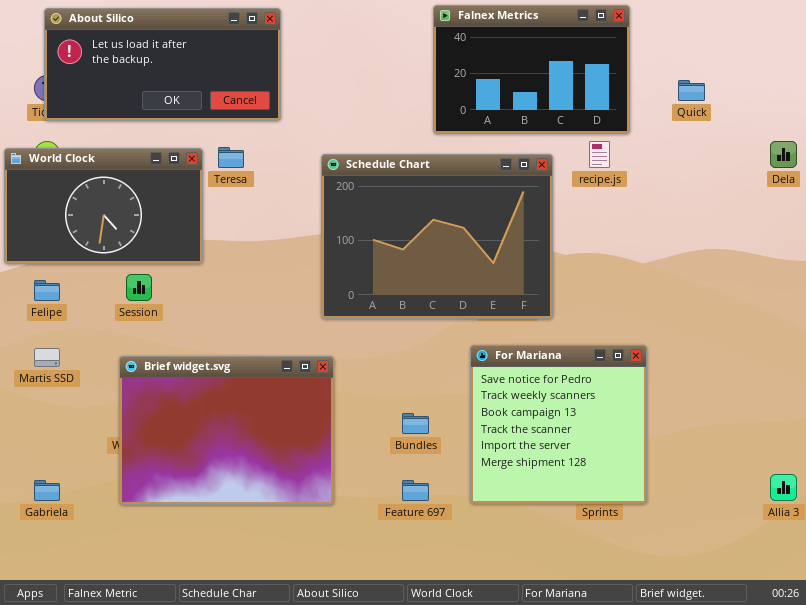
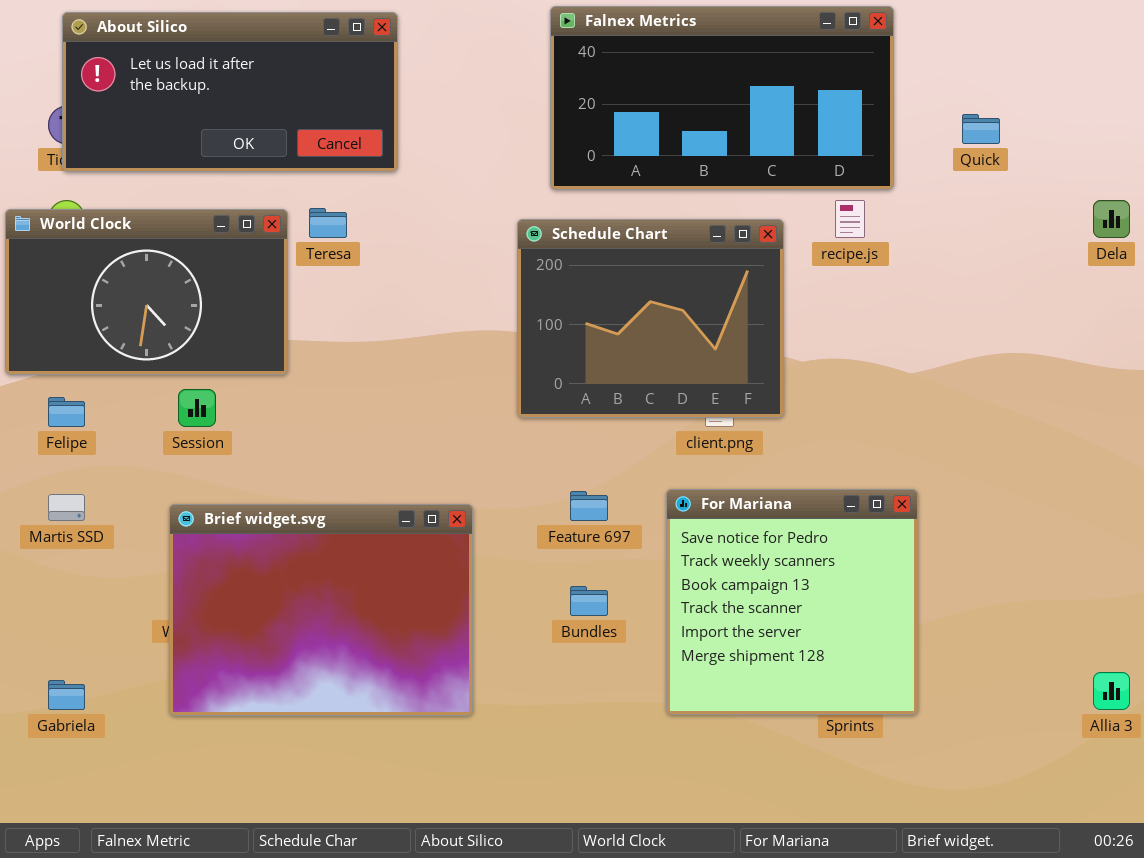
Falnex Metrics: [433,5,630,134] -> [550,6,894,190], resized
Schedule Chart: [321,154,553,319] -> [517,219,784,418], resized
Feature 697: [402,480,429,501] -> [570,491,608,521], moved

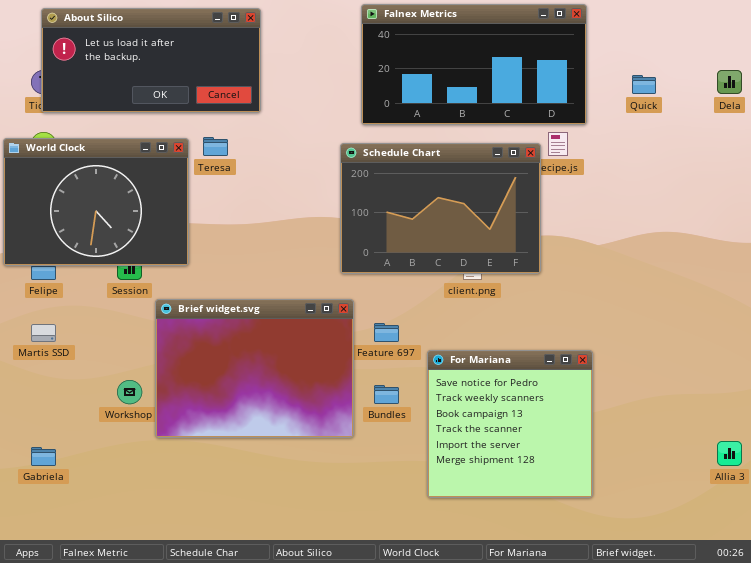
Dela: [1093,200,1130,238] -> [717,70,742,94], moved
World Clock: [5,209,288,375] -> [3,138,189,266], resized
Schedule Chart: [517,219,784,418] -> [340,143,541,274], resized
For Mariana: [666,489,918,715] -> [427,350,593,498], moved
Brief widget.svg: [169,504,473,716] -> [155,299,354,438], moved

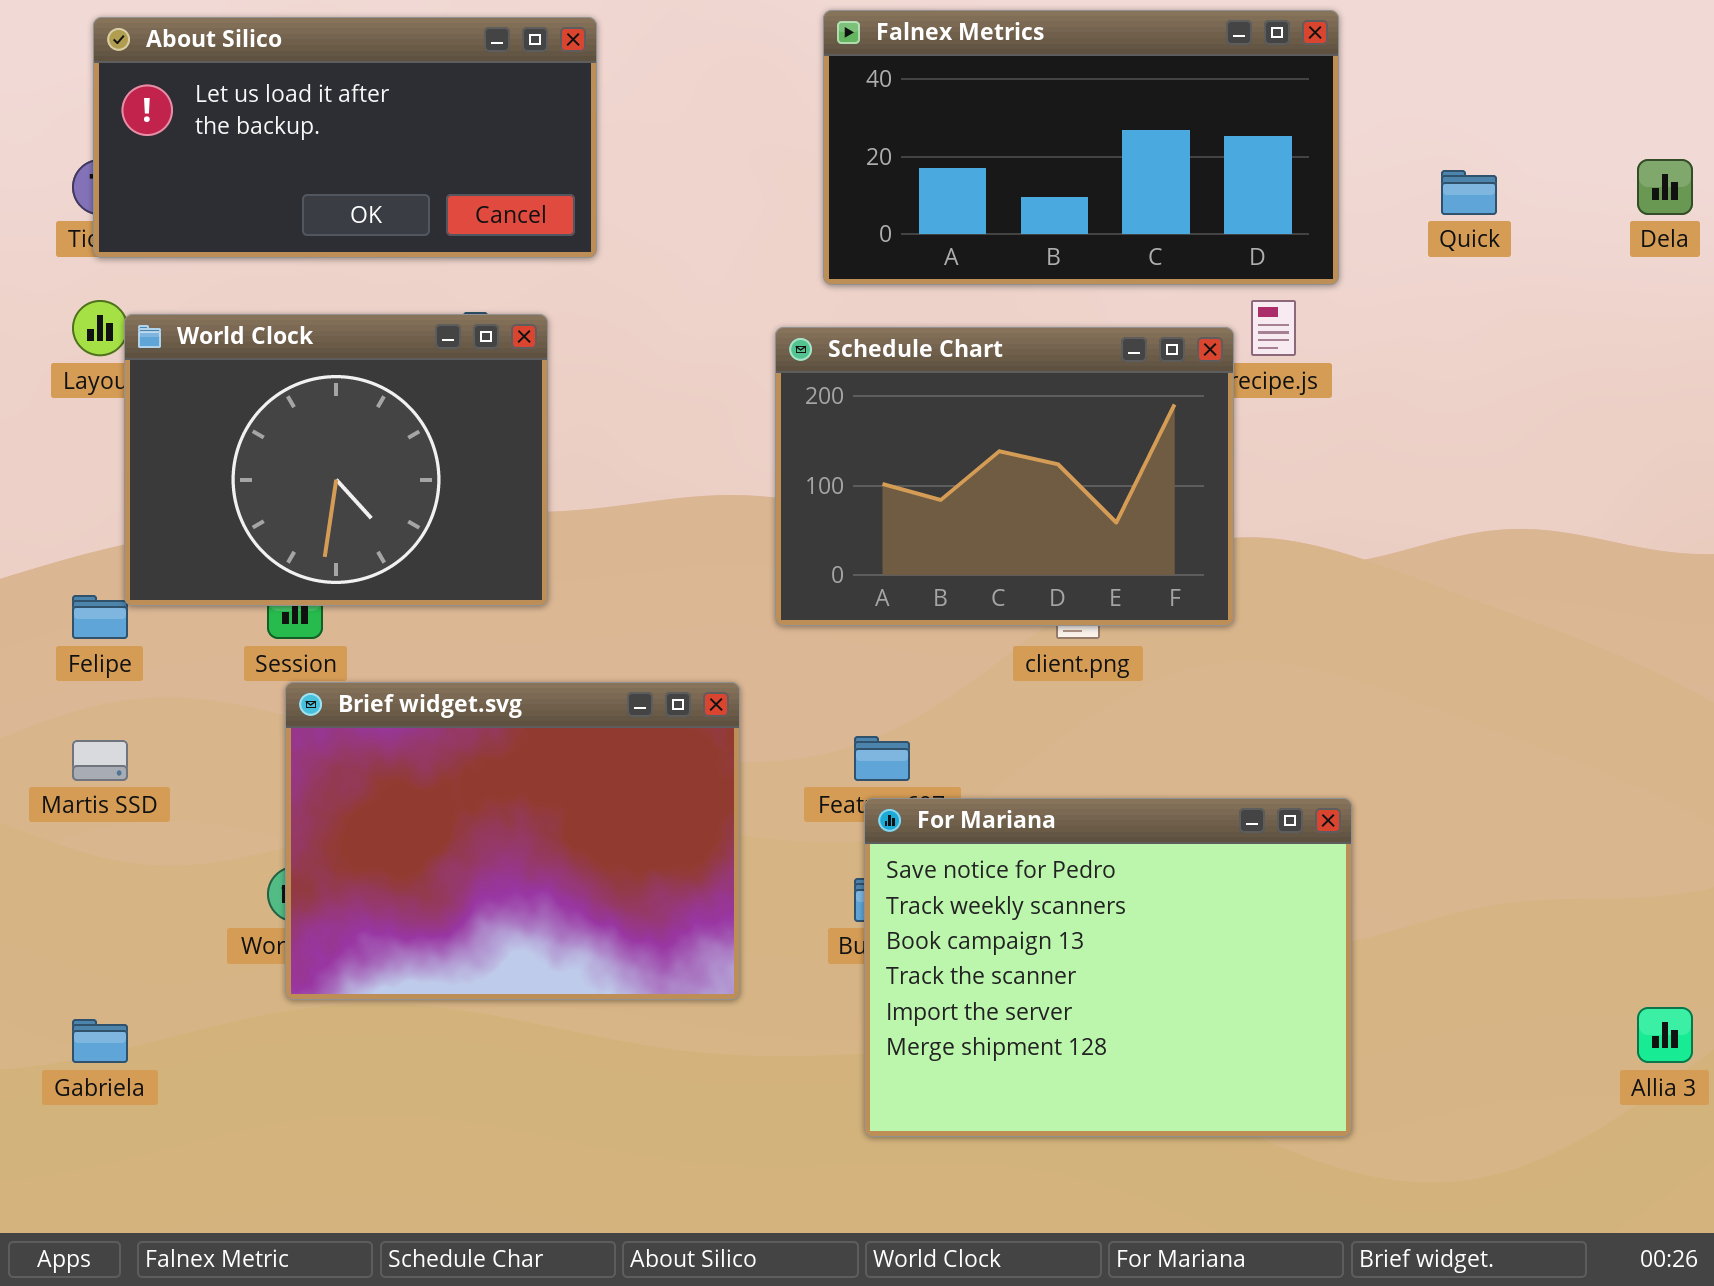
World Clock: [3,138,189,266] -> [124,314,548,606], moved
Brief widget.svg: [155,299,354,438] -> [285,682,740,1000], moved
For Mariana: [427,350,593,498] -> [864,798,1352,1137], resized

